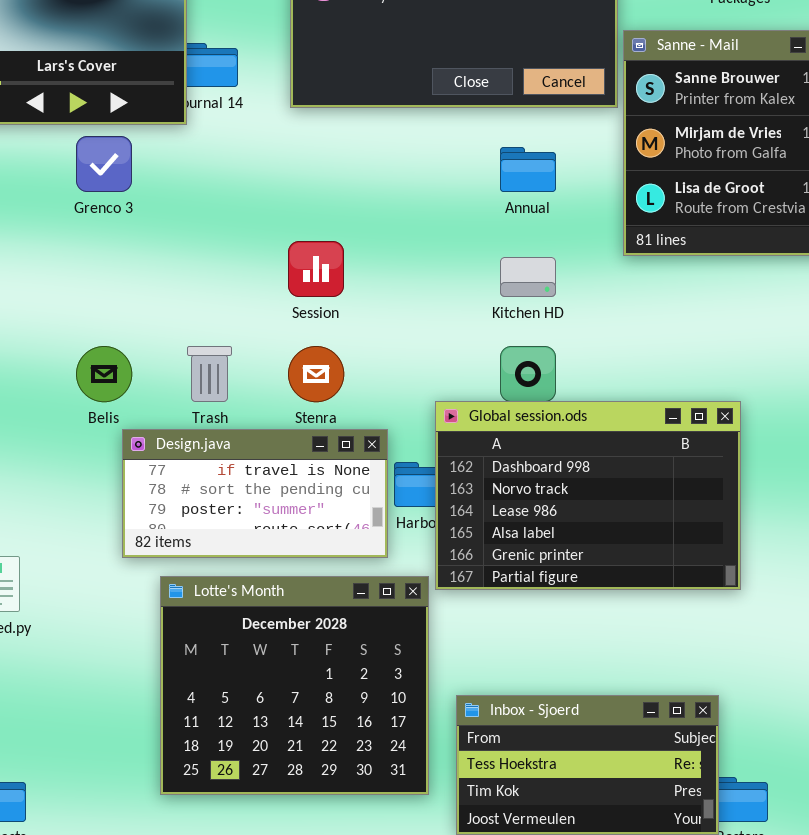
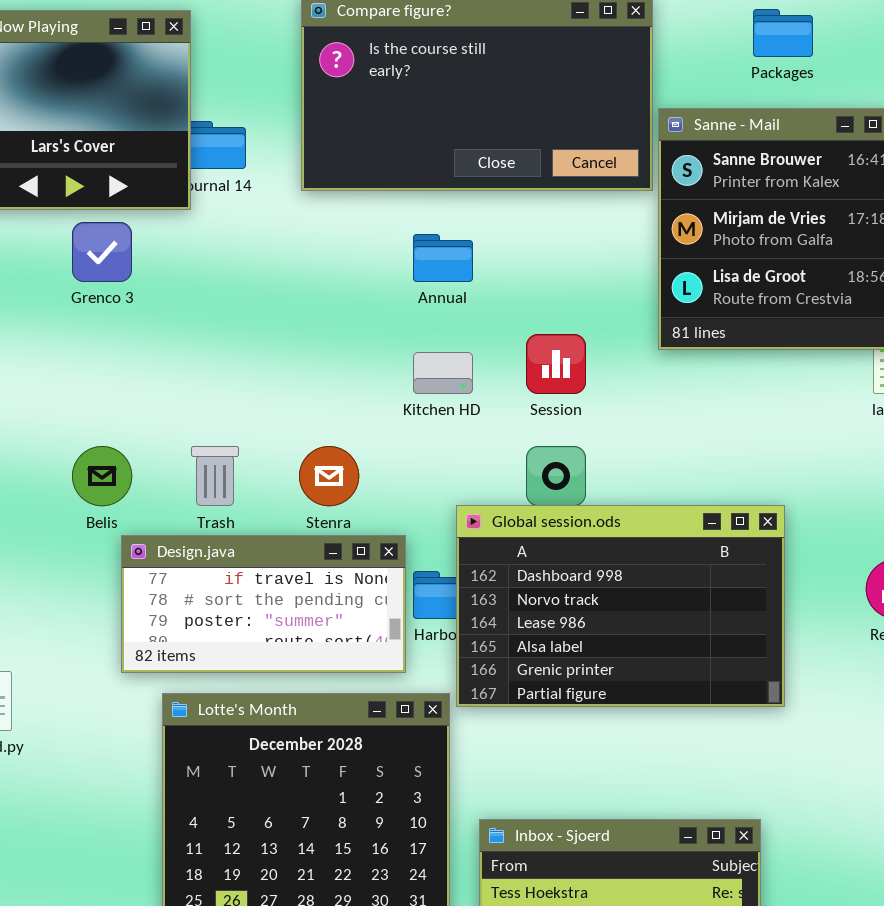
Annual: [500,147,556,192] -> [413,234,473,282], moved
Session: [288,241,344,297] -> [526,334,586,394], moved
Kitchen HD: [500,257,556,297] -> [413,352,473,394], moved

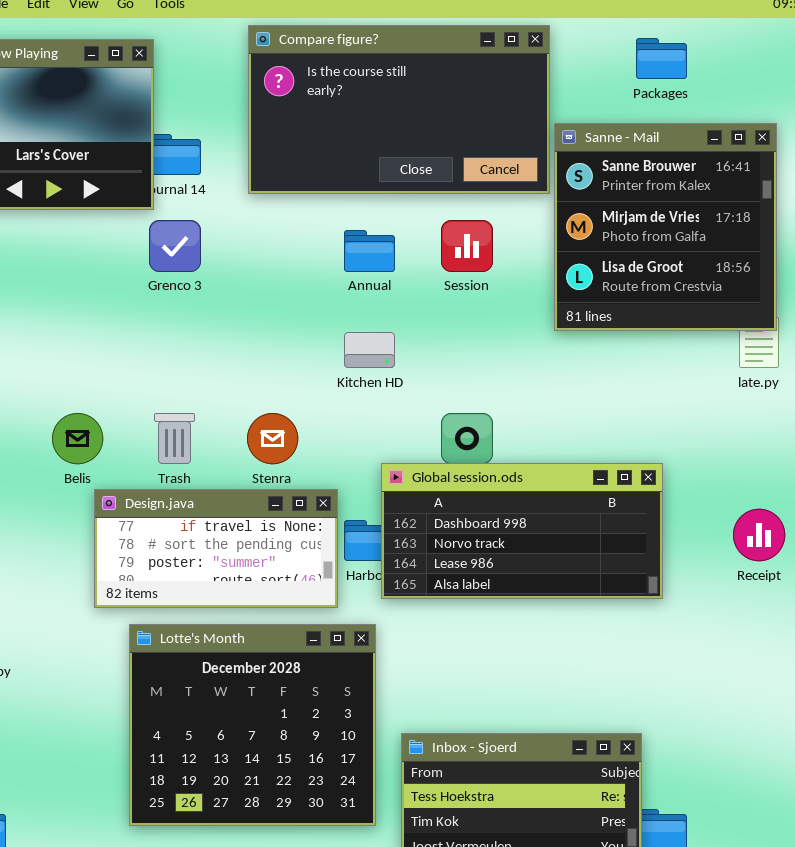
Grenco 3: [72,222,132,282] -> [149,220,201,272], moved
Session: [526,334,586,394] -> [441,220,493,272], moved
Global session.ods: [456,505,785,707] -> [381,463,663,599], resized

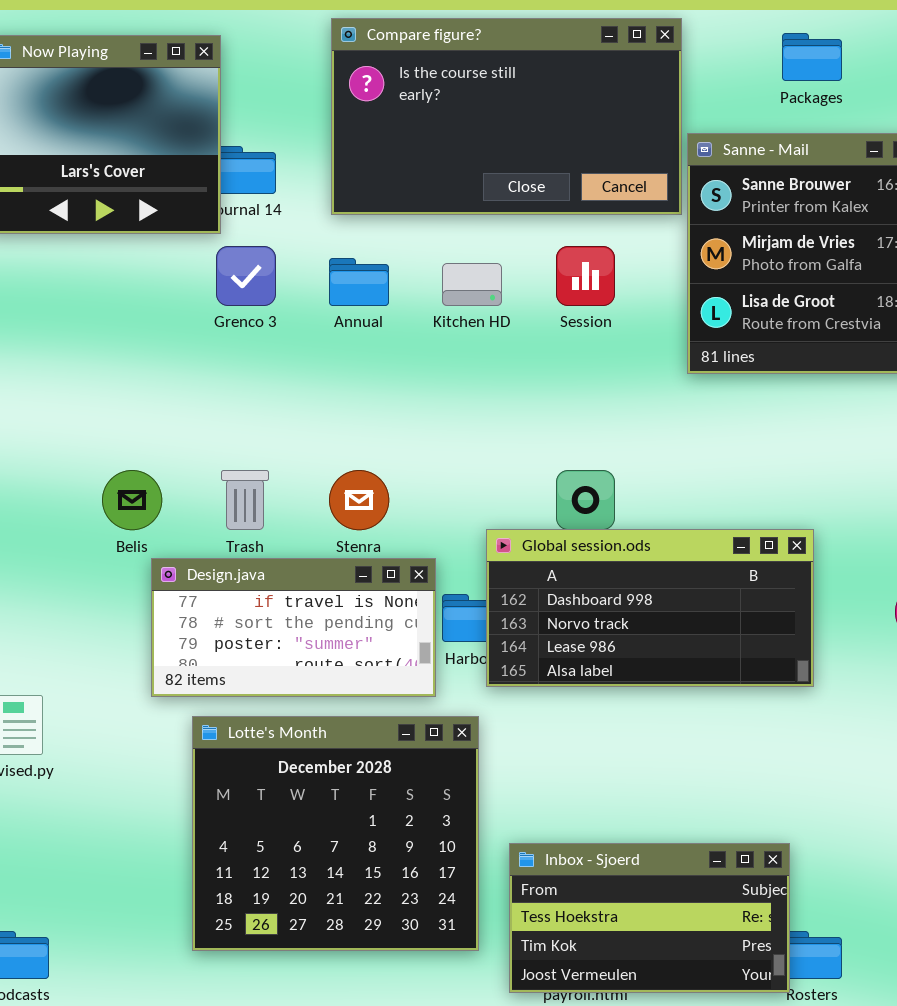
Annual: [344,230,395,272] -> [329,258,389,306], moved
Kitchen HD: [344,332,395,368] -> [442,263,502,306], moved

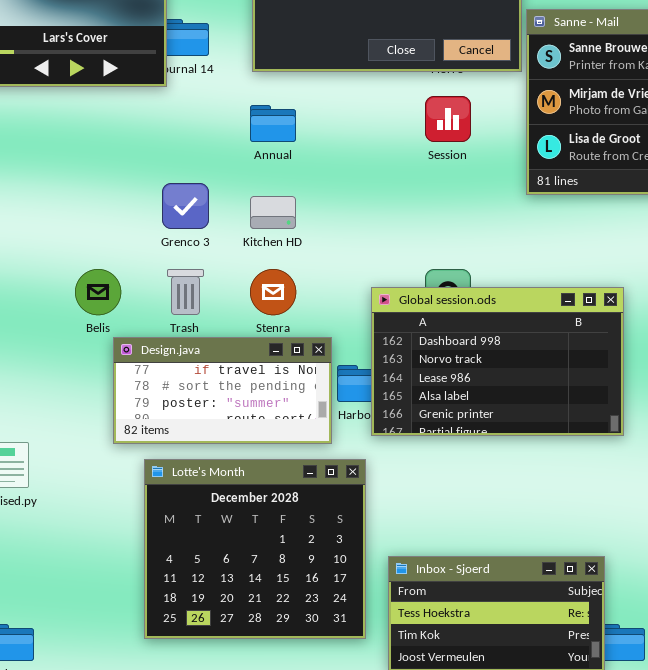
Grenco 3: [216,246,276,306] -> [162,183,209,229], moved
Kitchen HD: [442,263,502,306] -> [250,196,296,229], moved
Global session.ods: [486,529,814,687] -> [371,287,624,436], resized

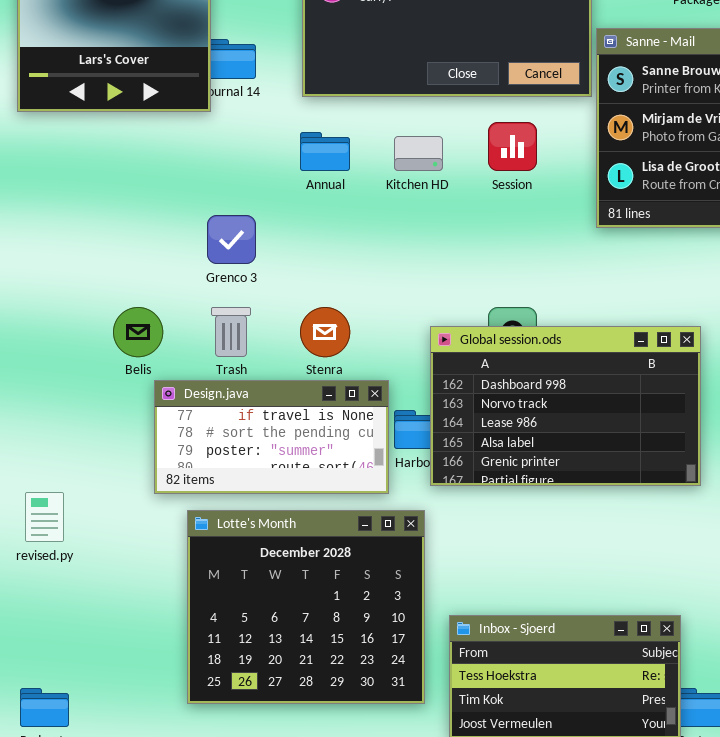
Kitchen HD: [250,196,296,229] -> [394,136,443,171], moved

